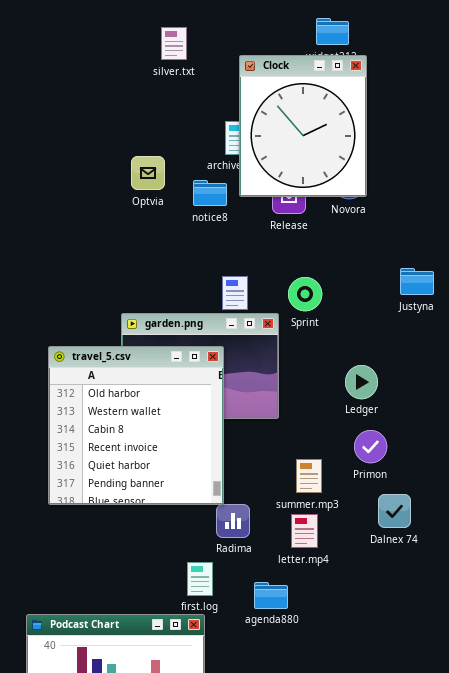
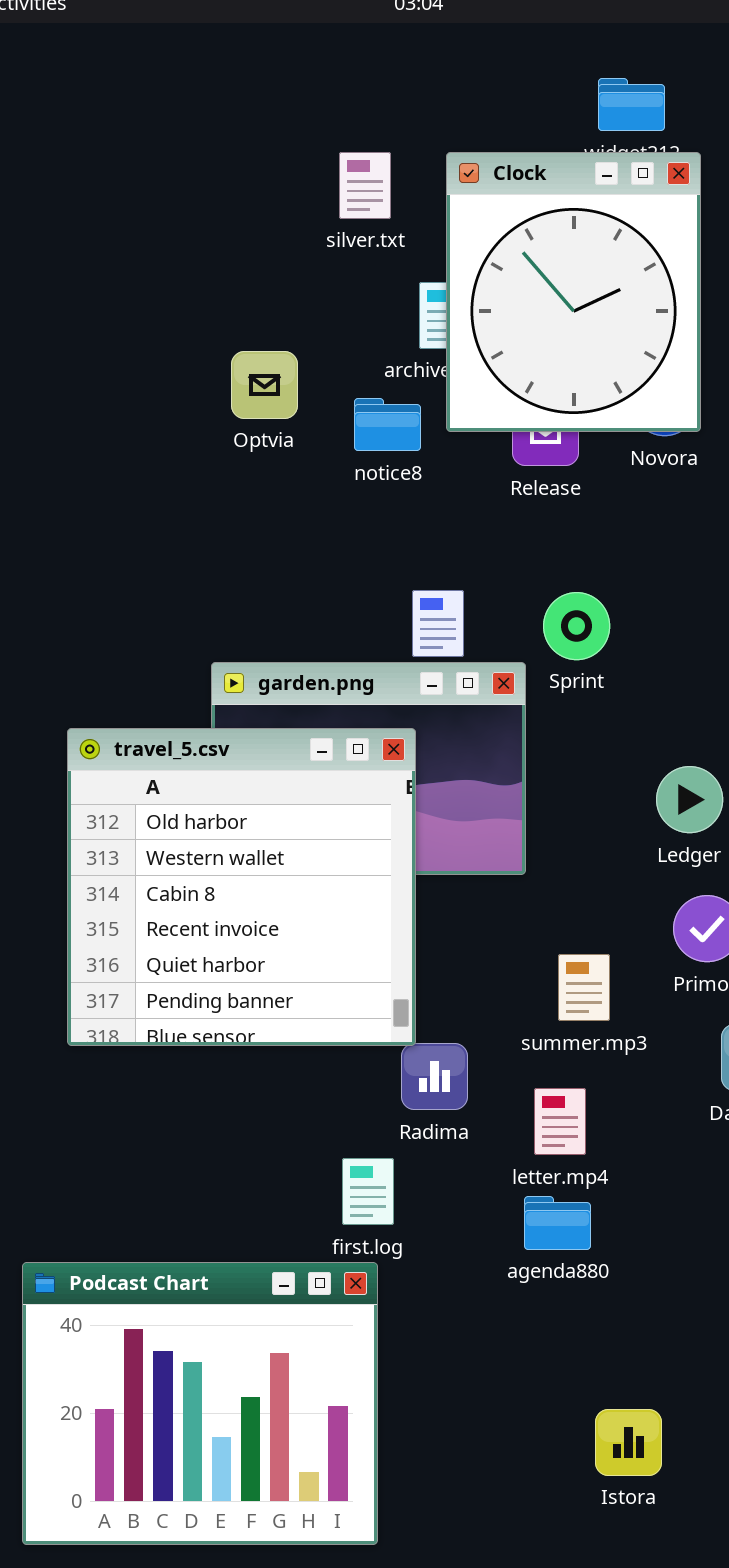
silver.txt: [161,27,187,60] -> [339,152,391,219], moved
letter.mp4: [291,514,318,548] -> [534,1088,586,1155], moved
agenda880: [254,582,288,609] -> [524,1196,591,1250], moved

